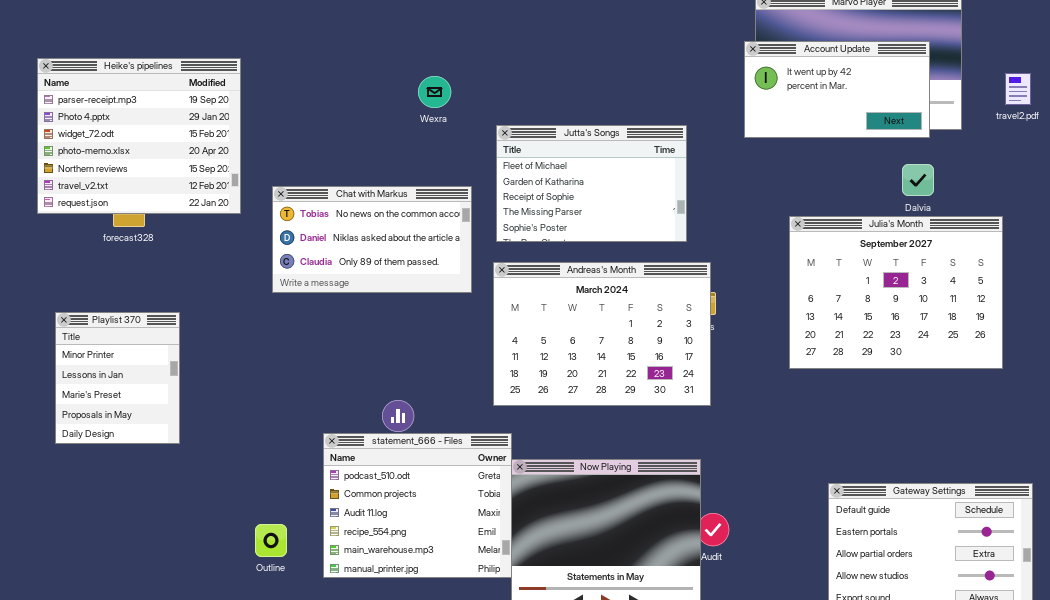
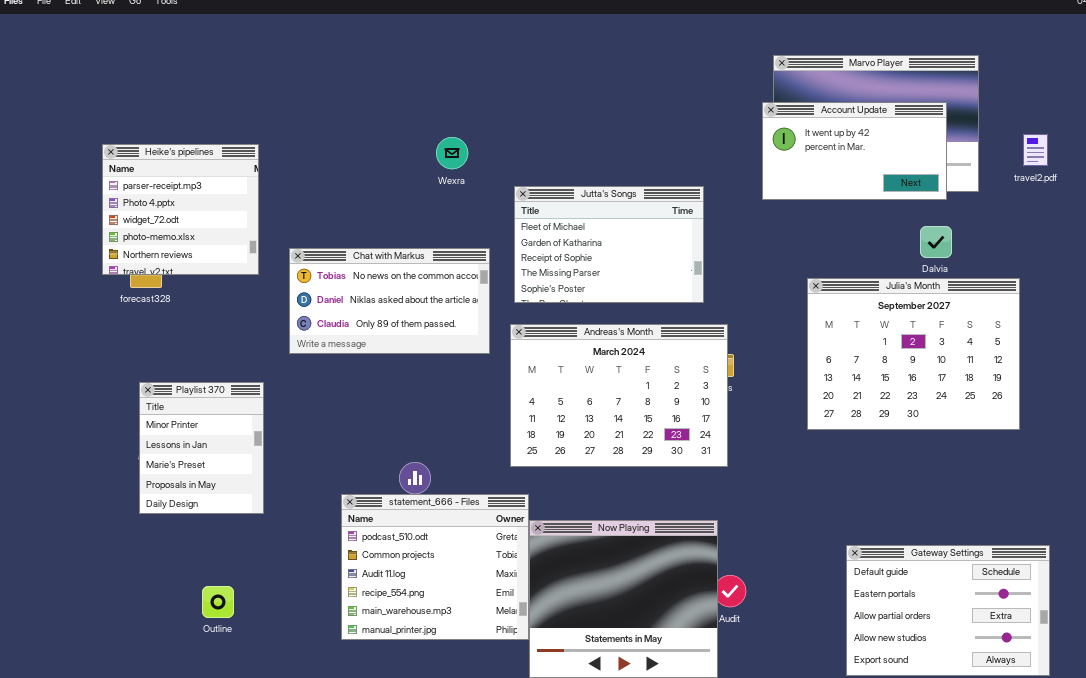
Heike's pipelines: [37,58,241,214] -> [102,144,259,275], resized
Playlist 370: [55,312,180,444] -> [139,382,264,514], moved
Outline: [255,524,287,557] -> [202,586,234,618], moved

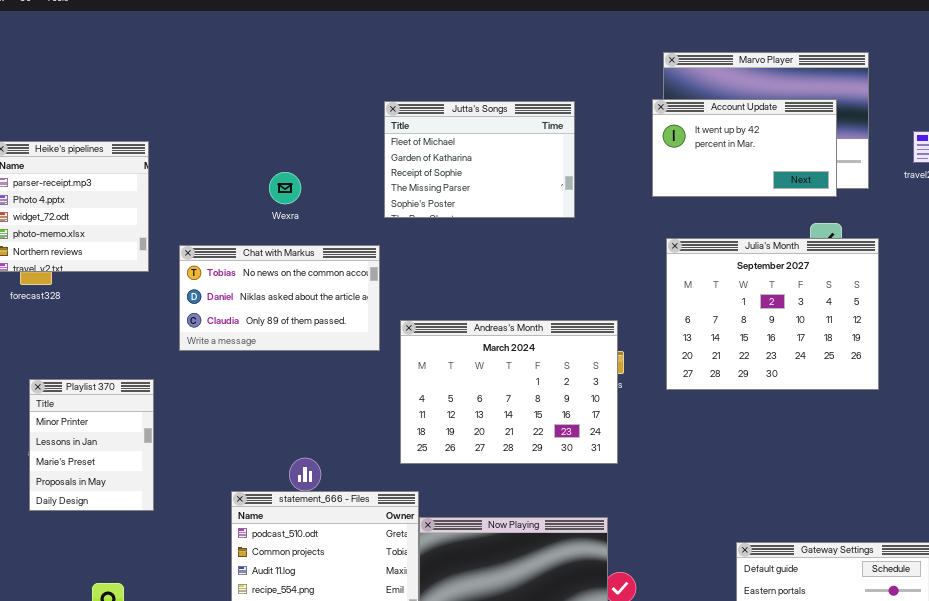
Wexra: [436,137,468,169] -> [269,172,301,204], moved
Jutta's Songs: [514,186,704,303] -> [384,101,575,218], moved
Julia's Month: [807,278,1020,430] -> [666,238,879,390], moved

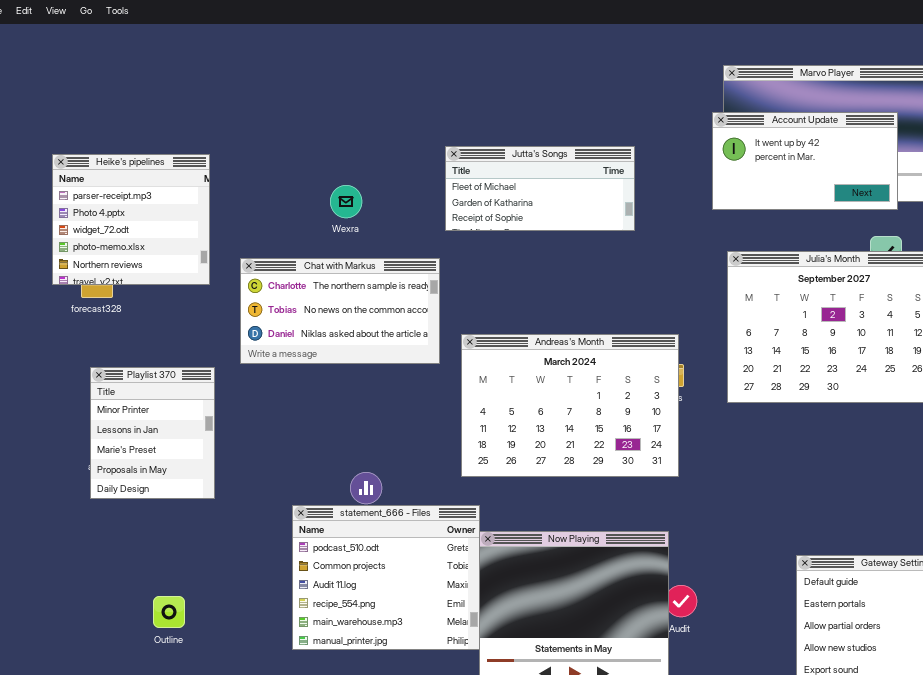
Jutta's Songs: [384,101,575,218] -> [445,146,635,231], resized
Chat with Markus: [179,245,380,351] -> [240,258,440,364], scrolled up 1 row
Playlist 370: [29,379,154,511] -> [90,367,215,499], moved

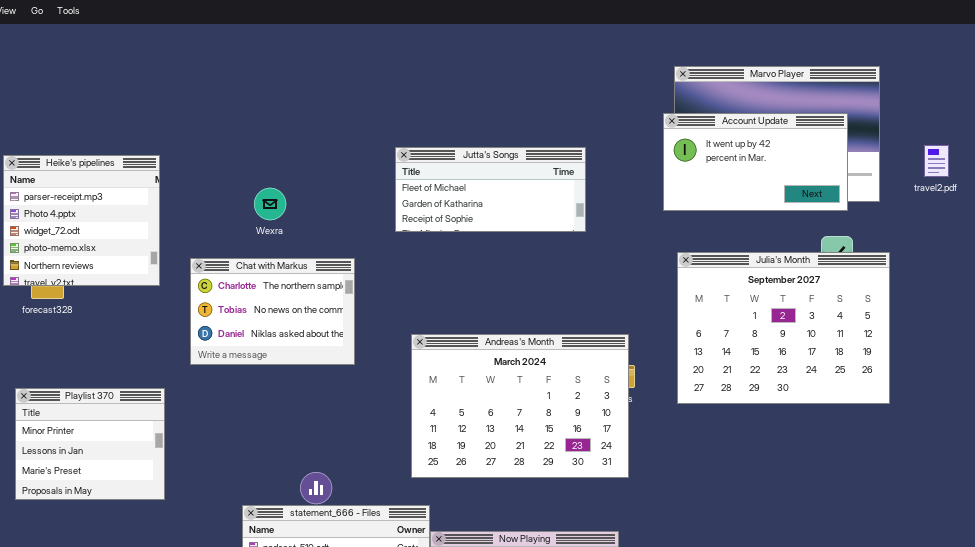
Wexra: [330,185,362,218] -> [254,188,286,220], moved
Chat with Markus: [240,258,440,364] -> [190,258,355,365], resized
Playlist 370: [90,367,215,499] -> [15,388,165,500], resized

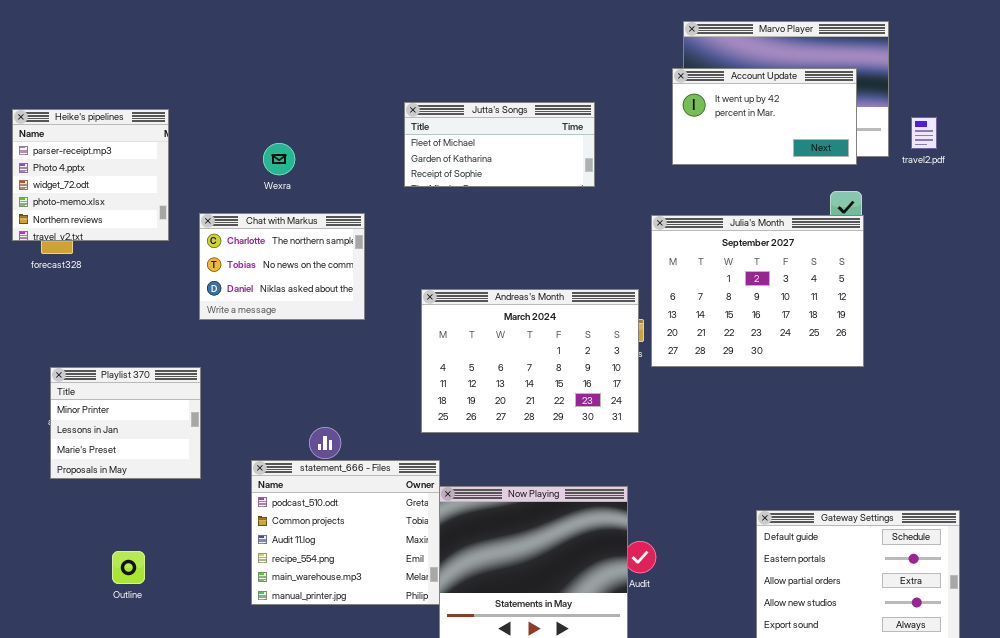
travel2.pdf: [924,145,949,177] -> [911,117,937,149], moved
Julia's Month: [677,252,890,404] -> [651,215,864,367], moved
Playlist 370: [15,388,165,500] -> [50,367,201,479], moved

